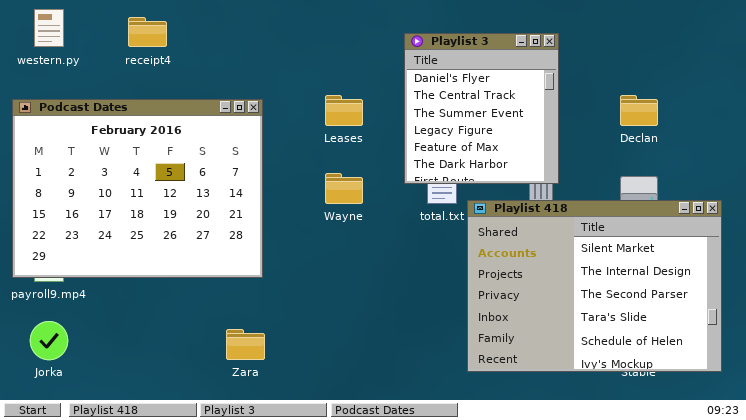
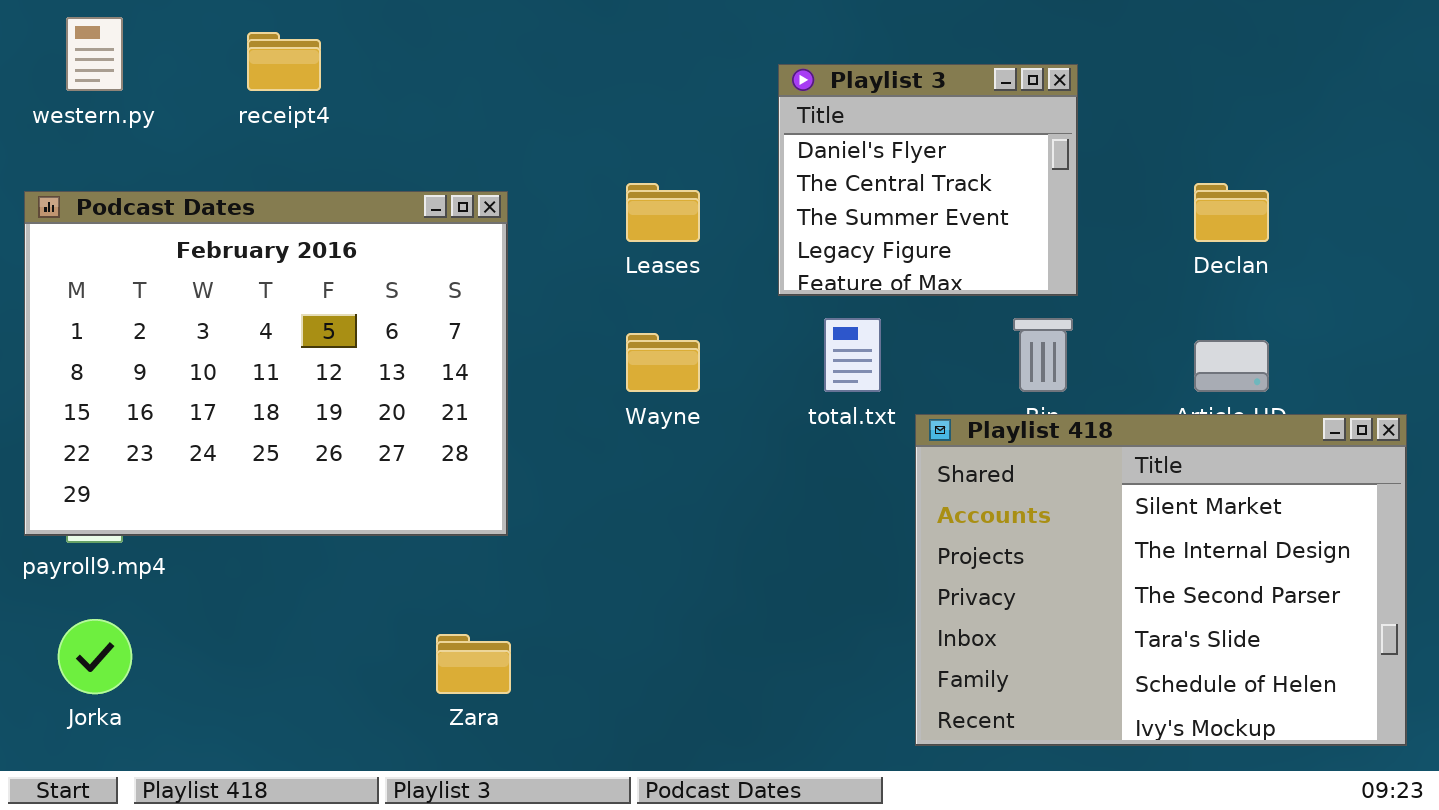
Playlist 3: [404,33,559,184] -> [778,64,1078,296], resized
Playlist 418: [467,200,722,372] -> [915,414,1407,746], moved

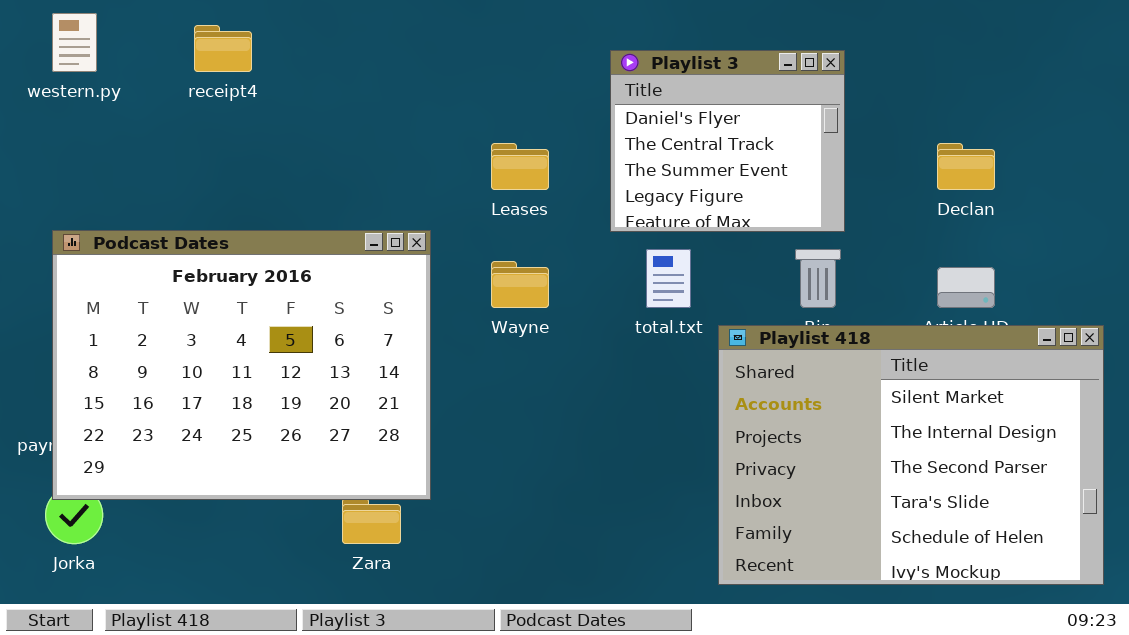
Podcast Dates: [24,191,508,536] -> [52,230,431,500], moved

